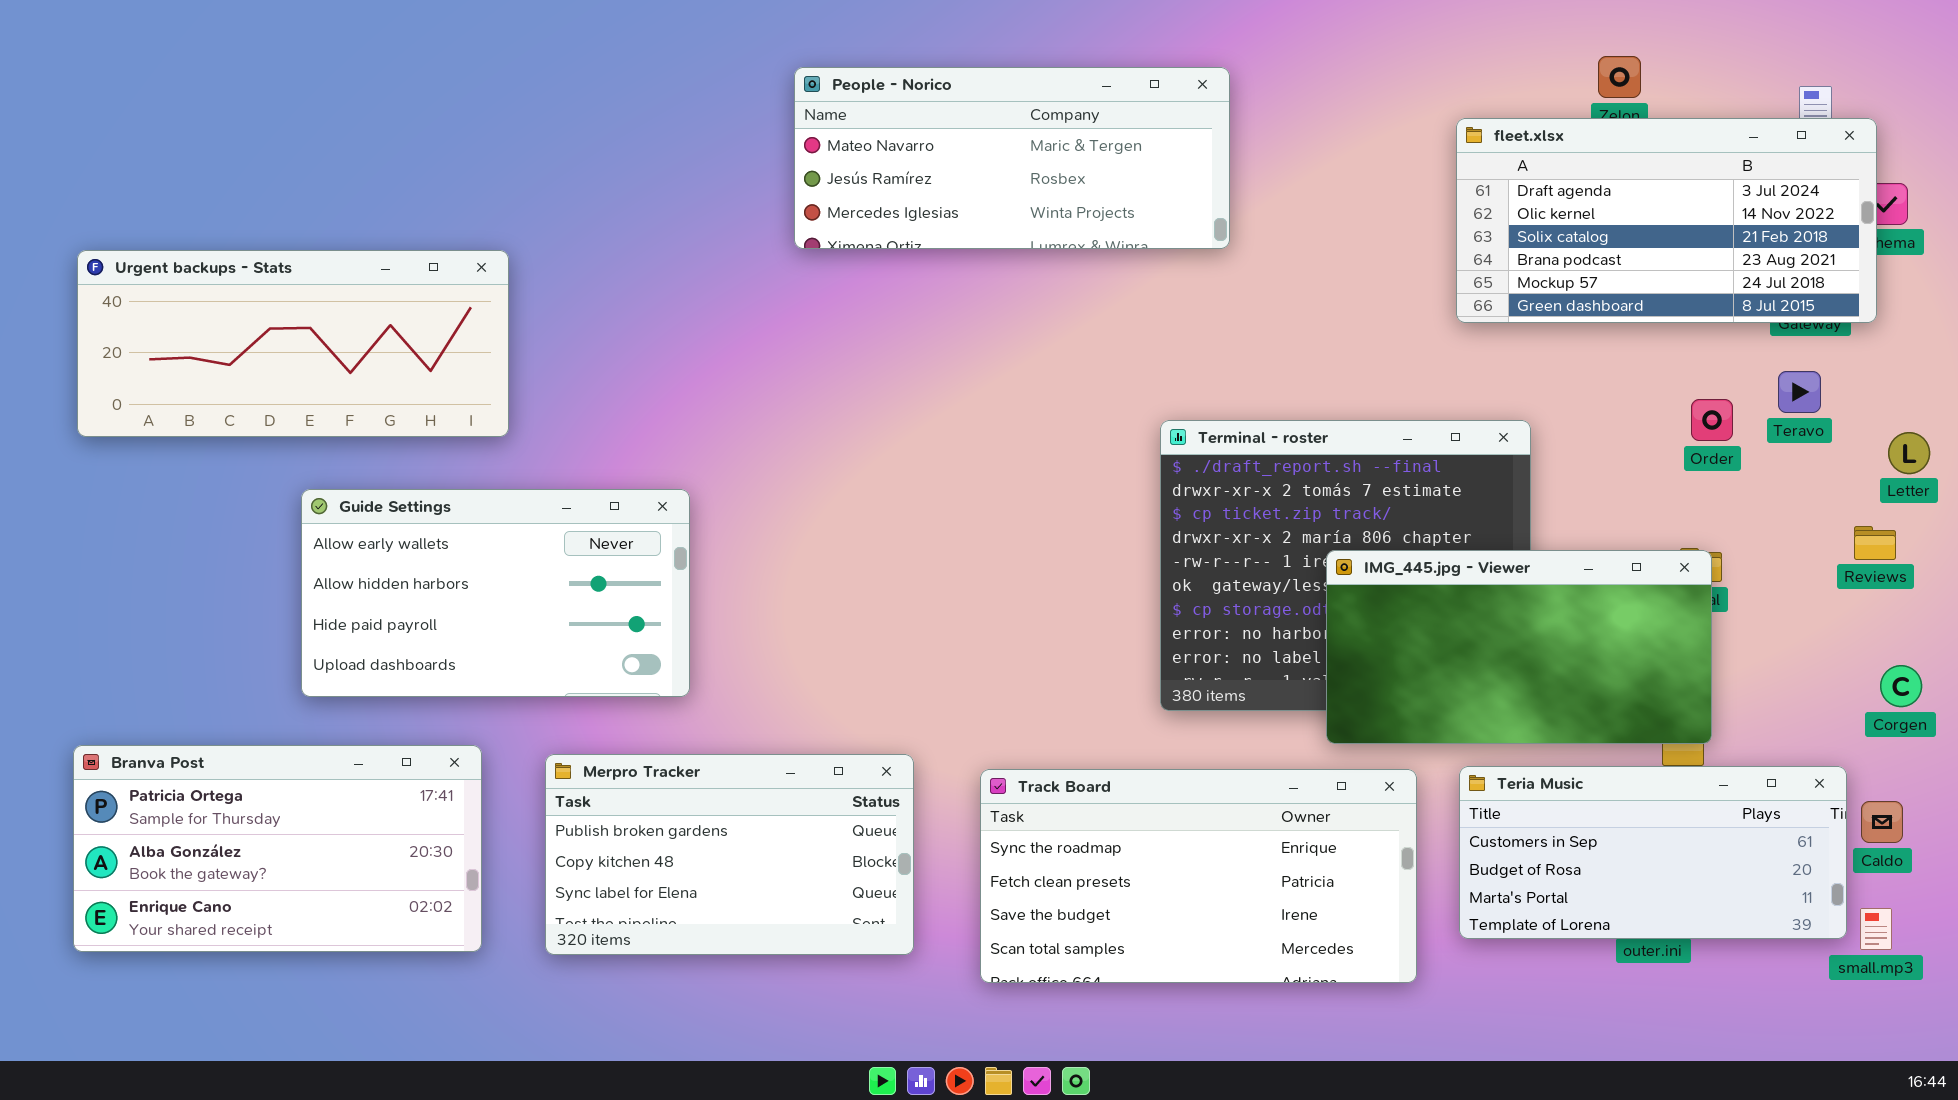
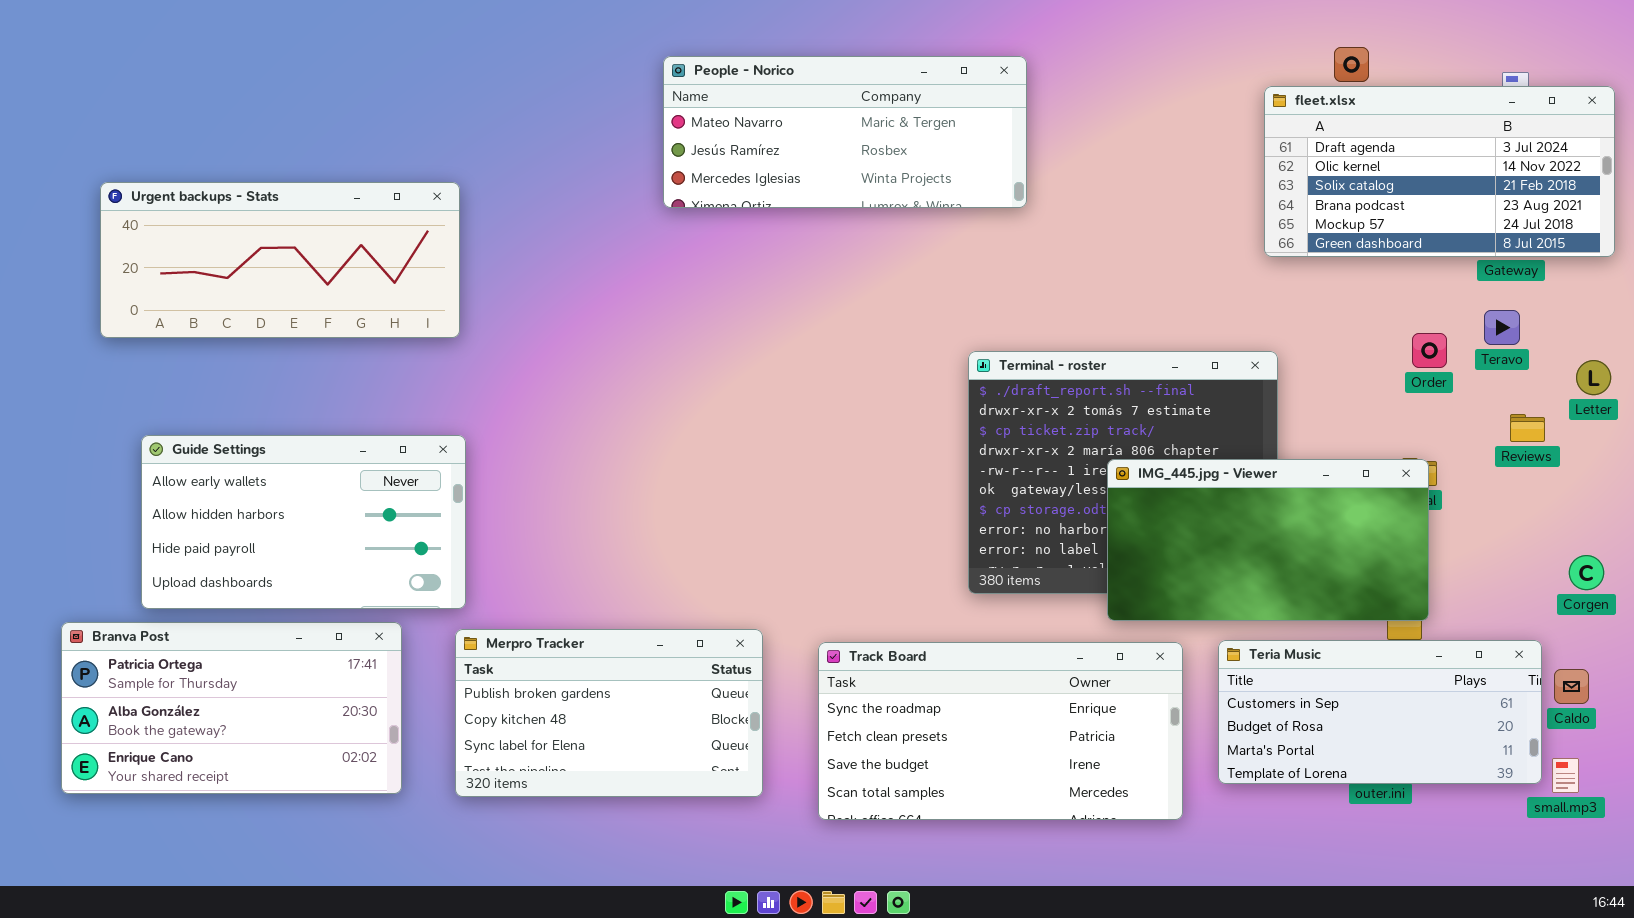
fleet.xlsx: [1456,118,1877,323] -> [1264,86,1615,257], moved
Urgent backups - Stats: [77,250,509,437] -> [100,182,460,338], moved
Guide Settings: [301,489,690,697] -> [141,435,466,609], moved
Reviews: [1854,526,1896,560] -> [1510,414,1545,442], moved

